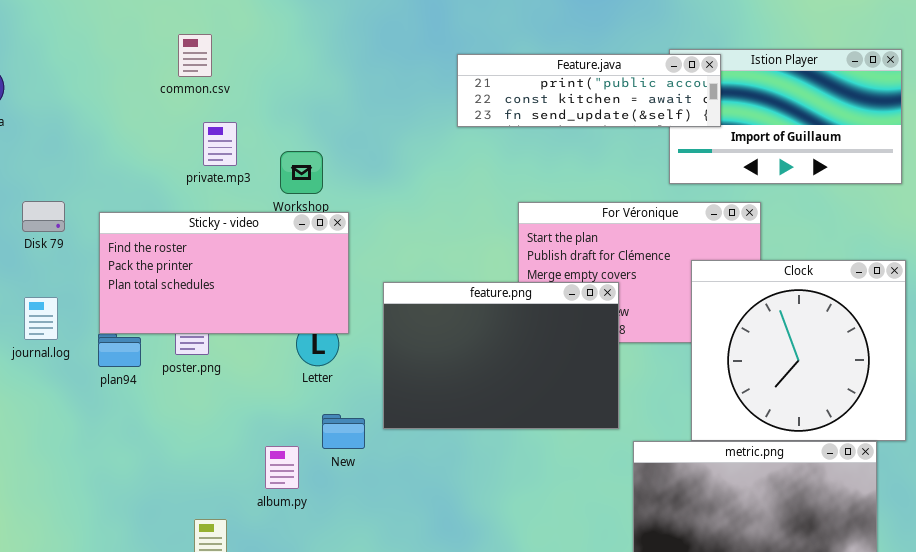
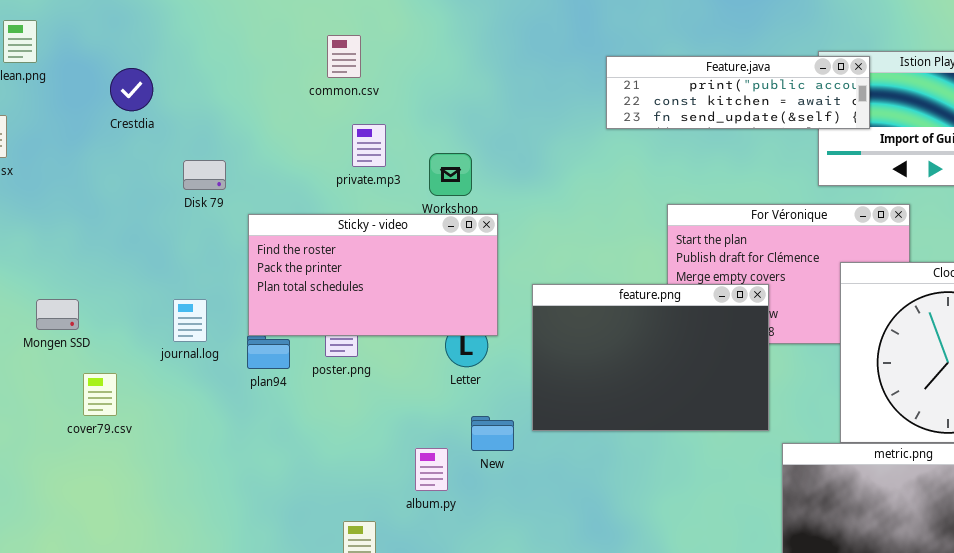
Disk 79: [22,201,65,232] -> [183,160,226,190], moved

